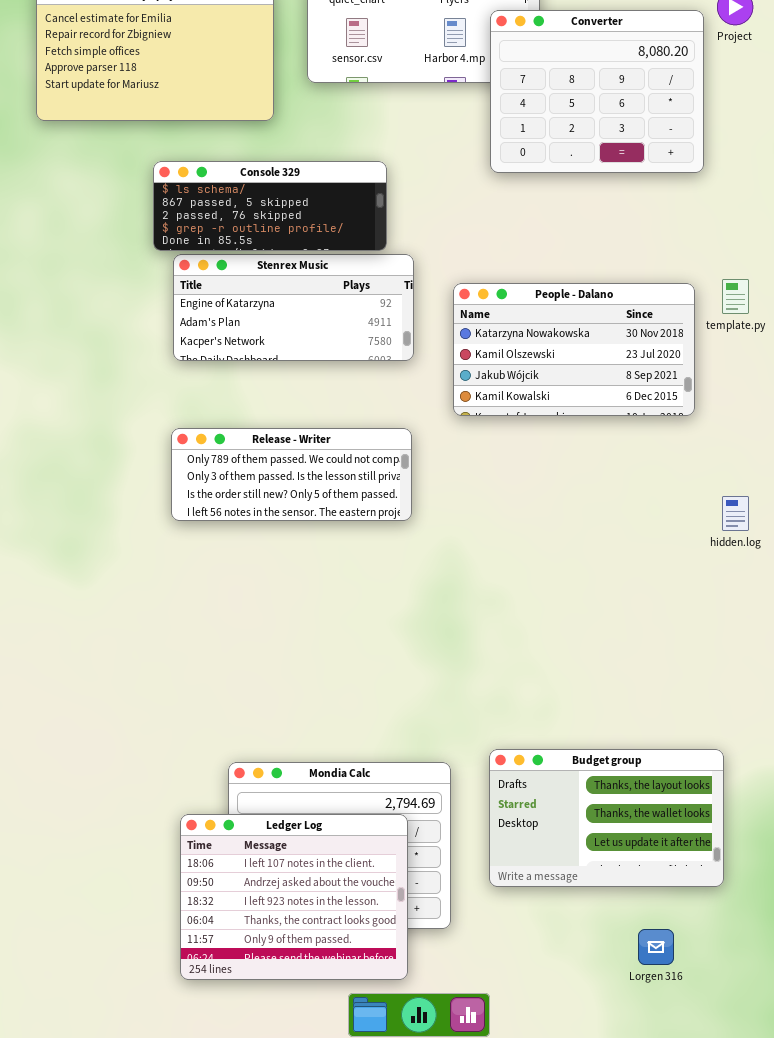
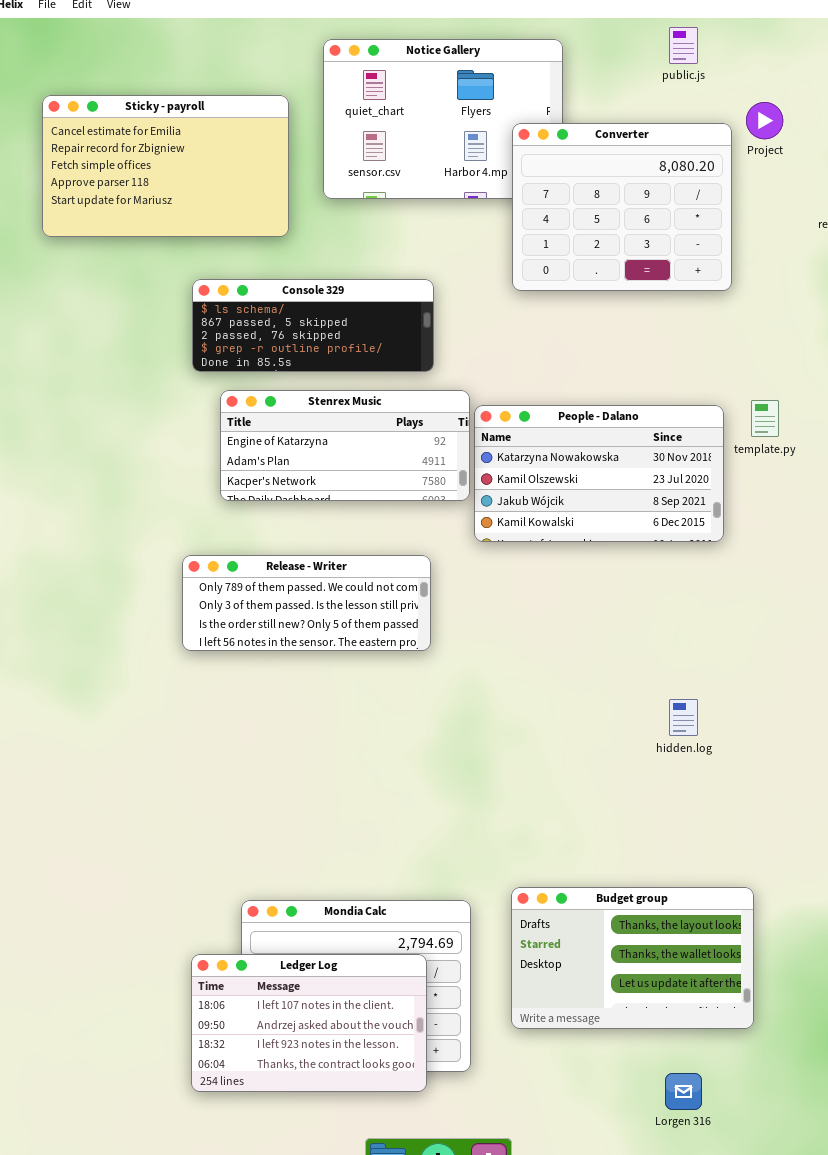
Console 329: [153,161,387,251] -> [192,279,434,372], moved
Stenrex Music: [173,254,414,361] -> [220,390,470,501], moved
hidden.log: [722,496,749,531] -> [669,699,698,736], moved
Ledger Log: [180,814,408,980] -> [191,954,427,1092], resized

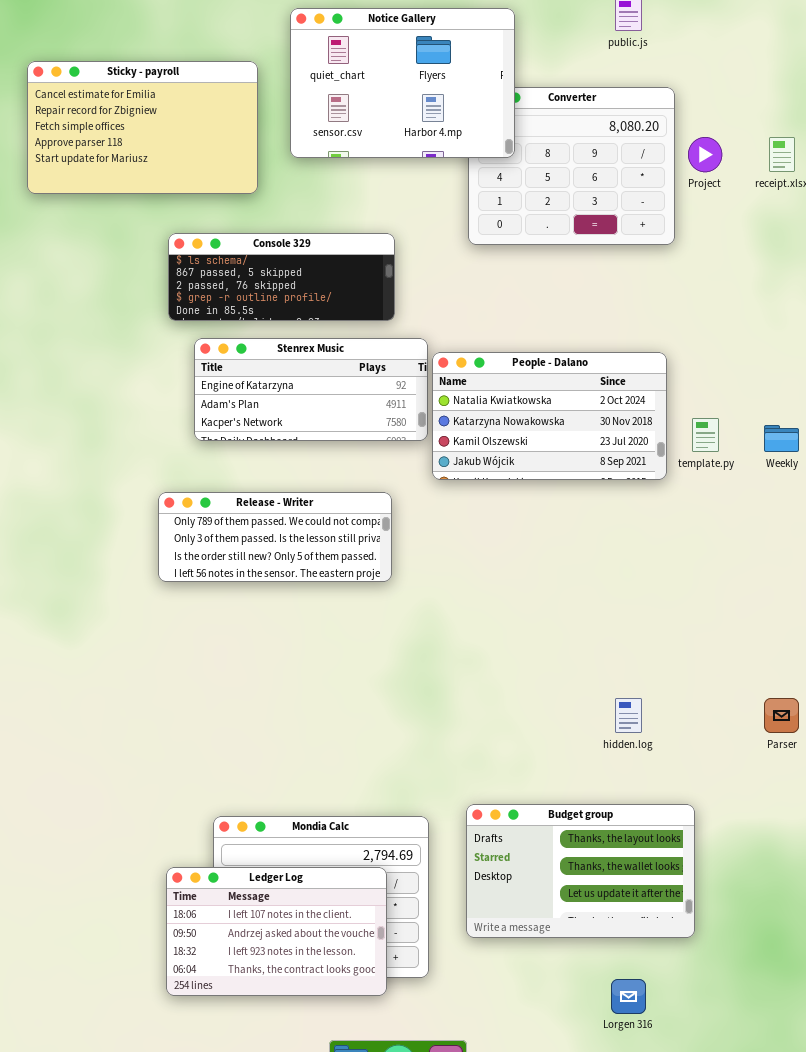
Notice Gallery: [323,39,563,199] -> [290,8,515,158], raised
Project: [746,102,783,139] -> [688,137,722,172], moved
template.py: [751,400,779,437] -> [692,418,719,452], moved
People - Dalano: [474,405,724,542] -> [432,352,667,480], scrolled up 1 row
hidden.log: [669,699,698,736] -> [615,698,642,733], moved

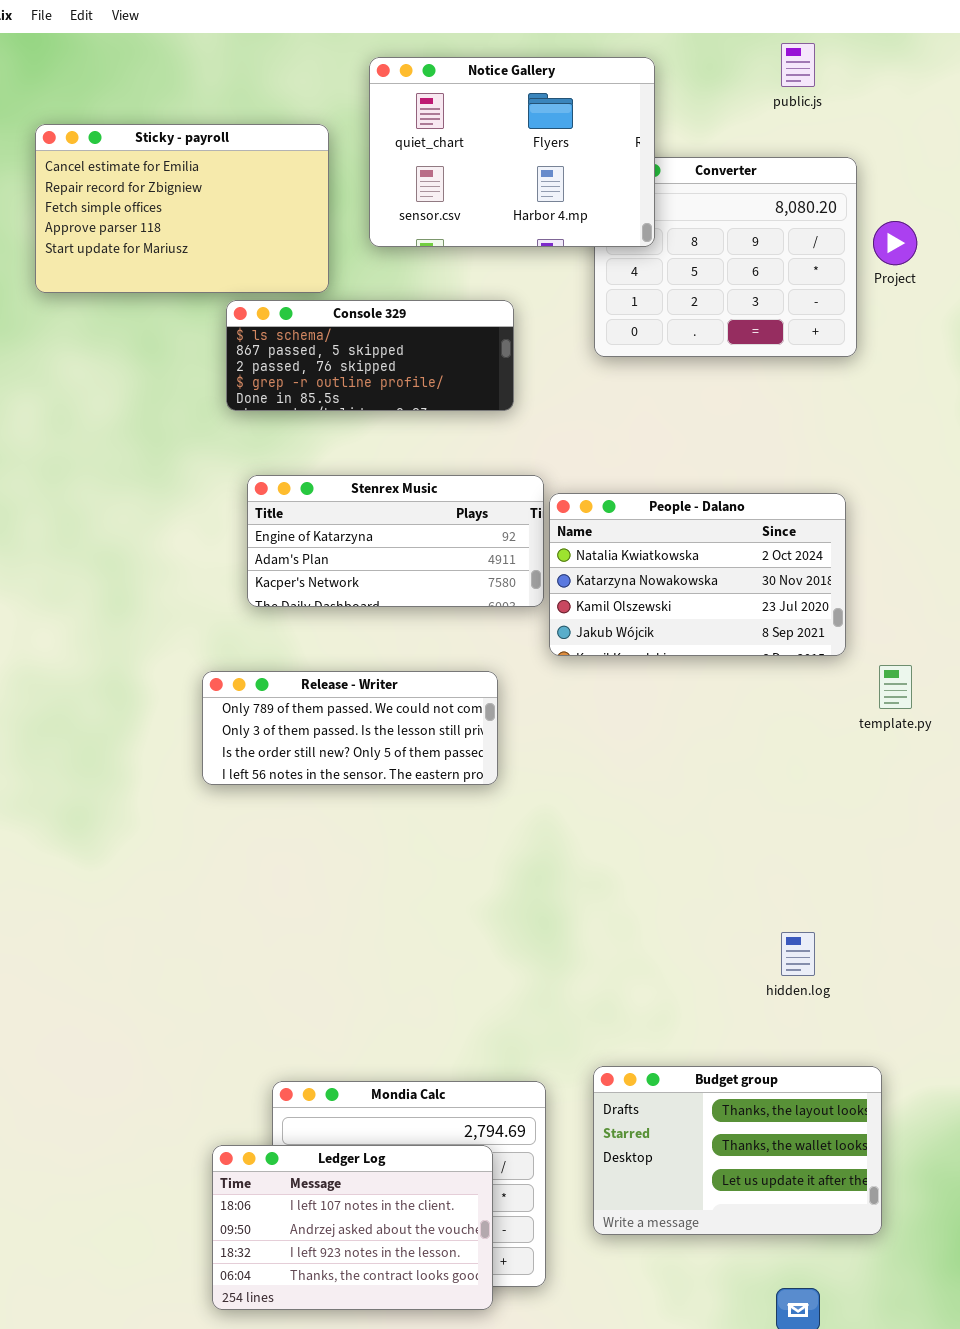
Console 329: [168,233,395,321] -> [226,300,514,411], moved
template.py: [692,418,719,452] -> [879,665,912,709], moved

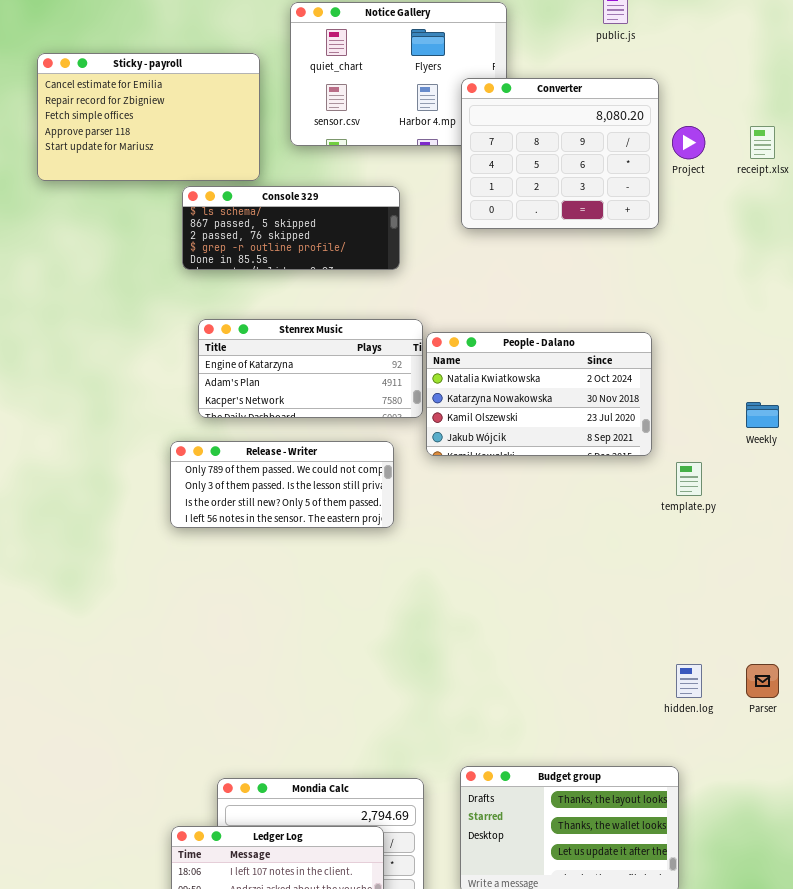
Converter: [594,157,857,357] -> [461,78,659,229], raised
Release - Writer: [202,671,498,785] -> [170,441,394,528], moved
hidden.log: [781,932,815,976] -> [676,664,702,698], moved

